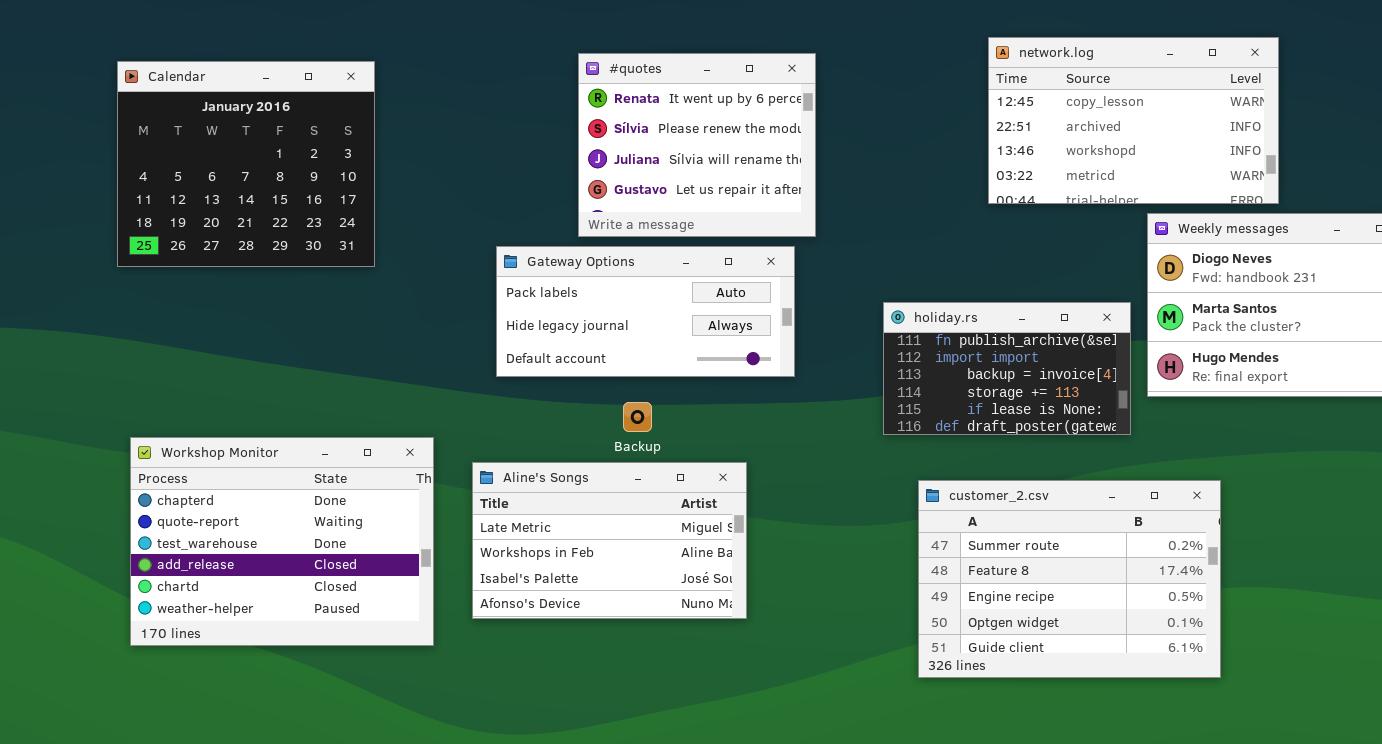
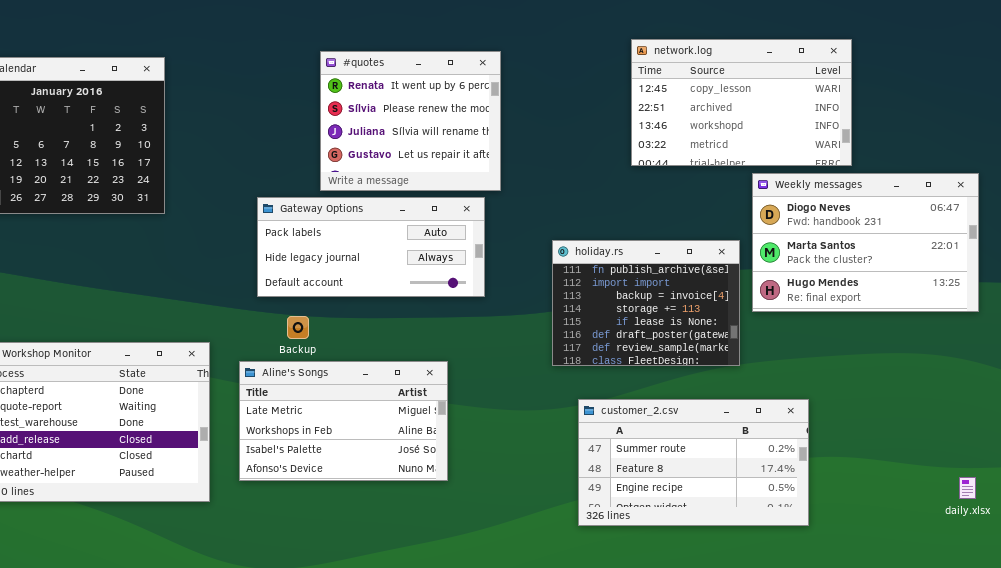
holiday.rs: [883,302,1131,435] -> [552,240,740,366], resized
Backup: [623,402,652,432] -> [287,316,309,339], moved
customer_2.csv: [918,480,1221,678] -> [578,399,809,526], resized

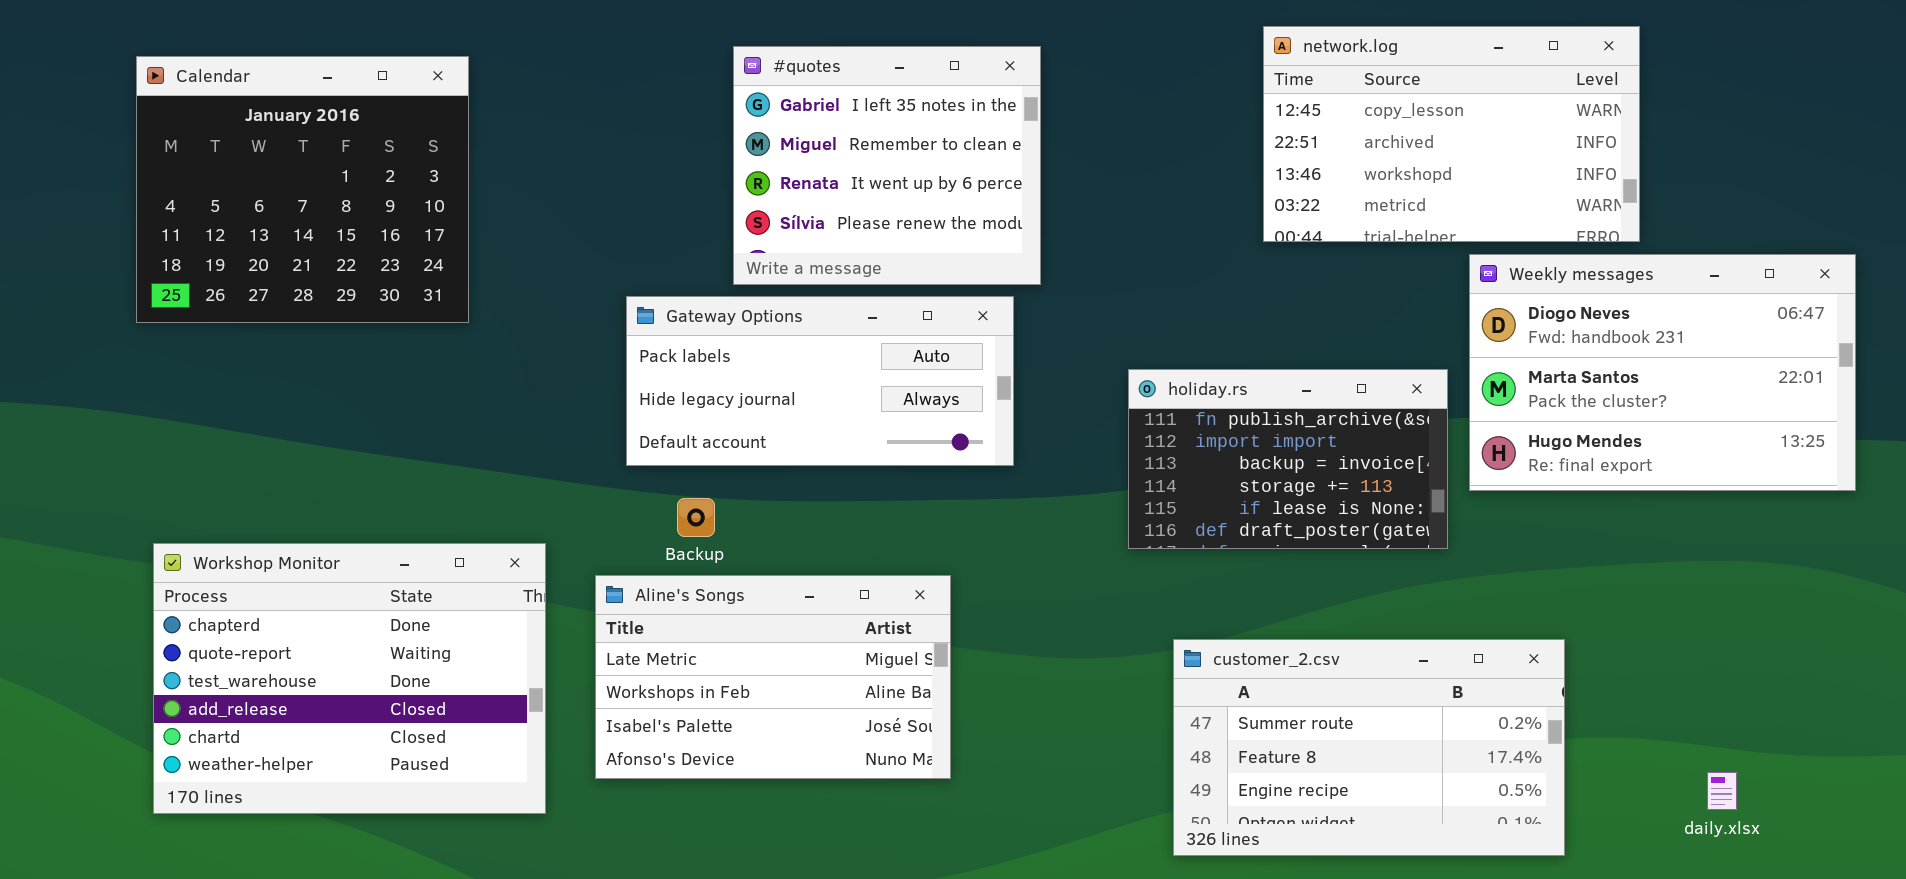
#quotes: [320,51,501,191] -> [733,46,1041,285], scrolled up 2 rows
holiday.rs: [552,240,740,366] -> [1128,369,1448,549], resized
daily.xlsx: [959,477,976,499] -> [1707,772,1737,810], moved

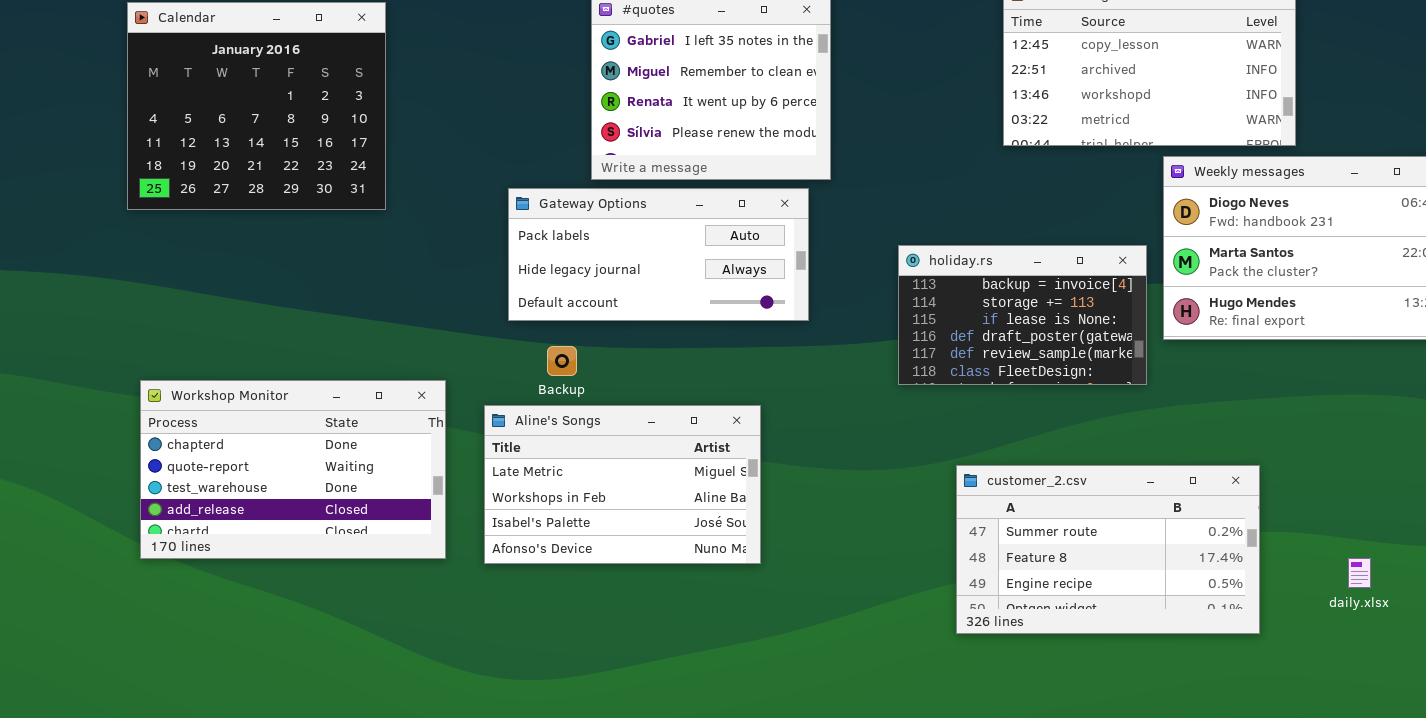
holiday.rs: [1128,369,1448,549] -> [898,245,1147,385], scrolled down 2 rows
Workshop Monitor: [153,543,546,814] -> [140,380,446,559], resized
customer_2.csv: [1173,639,1565,856] -> [956,465,1260,634], moved

